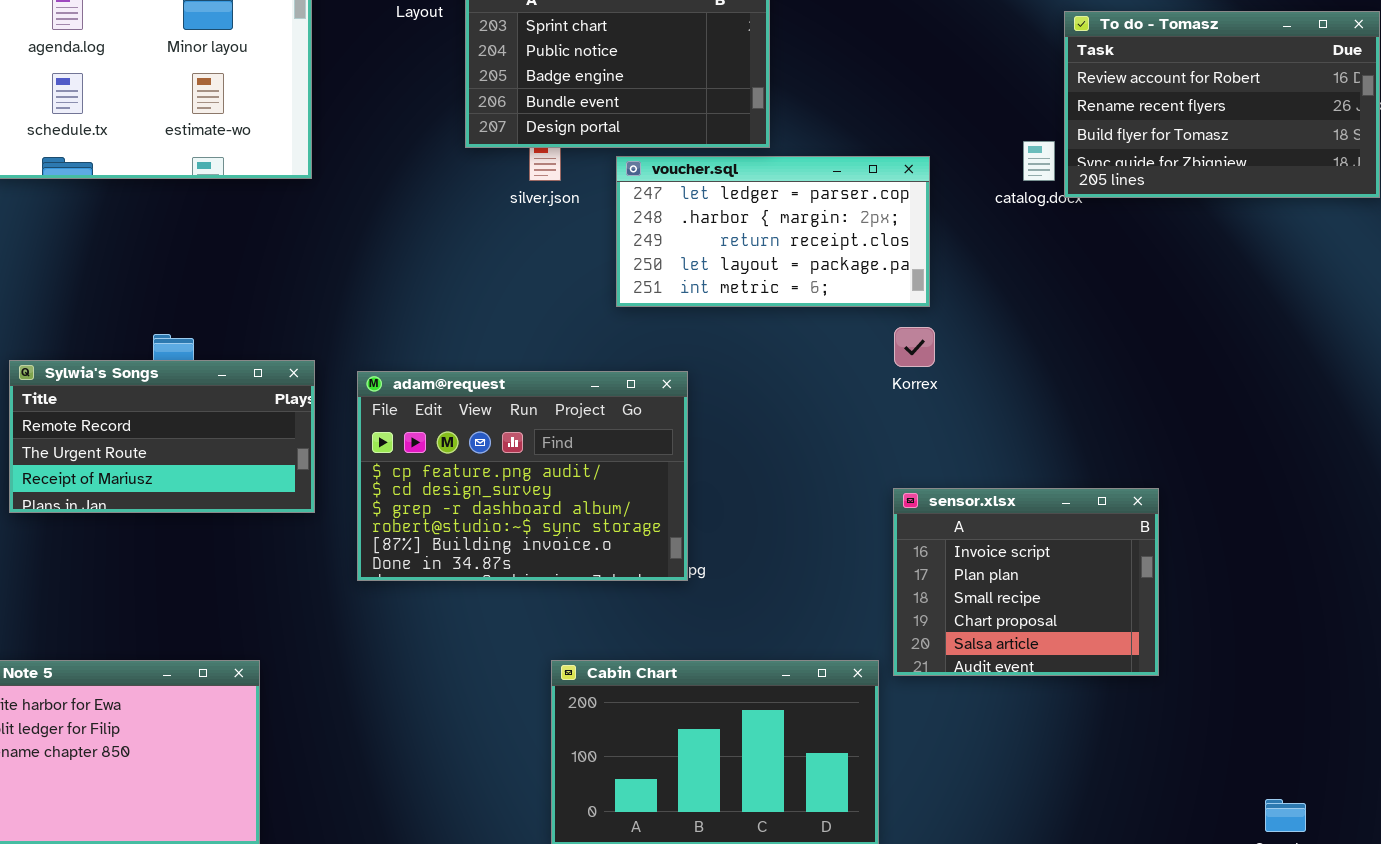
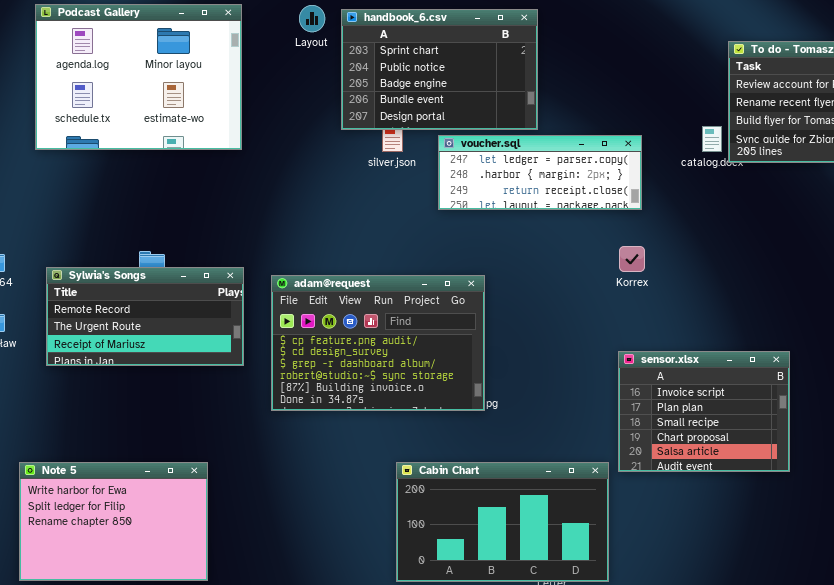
voucher.sql: [616,156,930,307] -> [438,135,642,210], resized

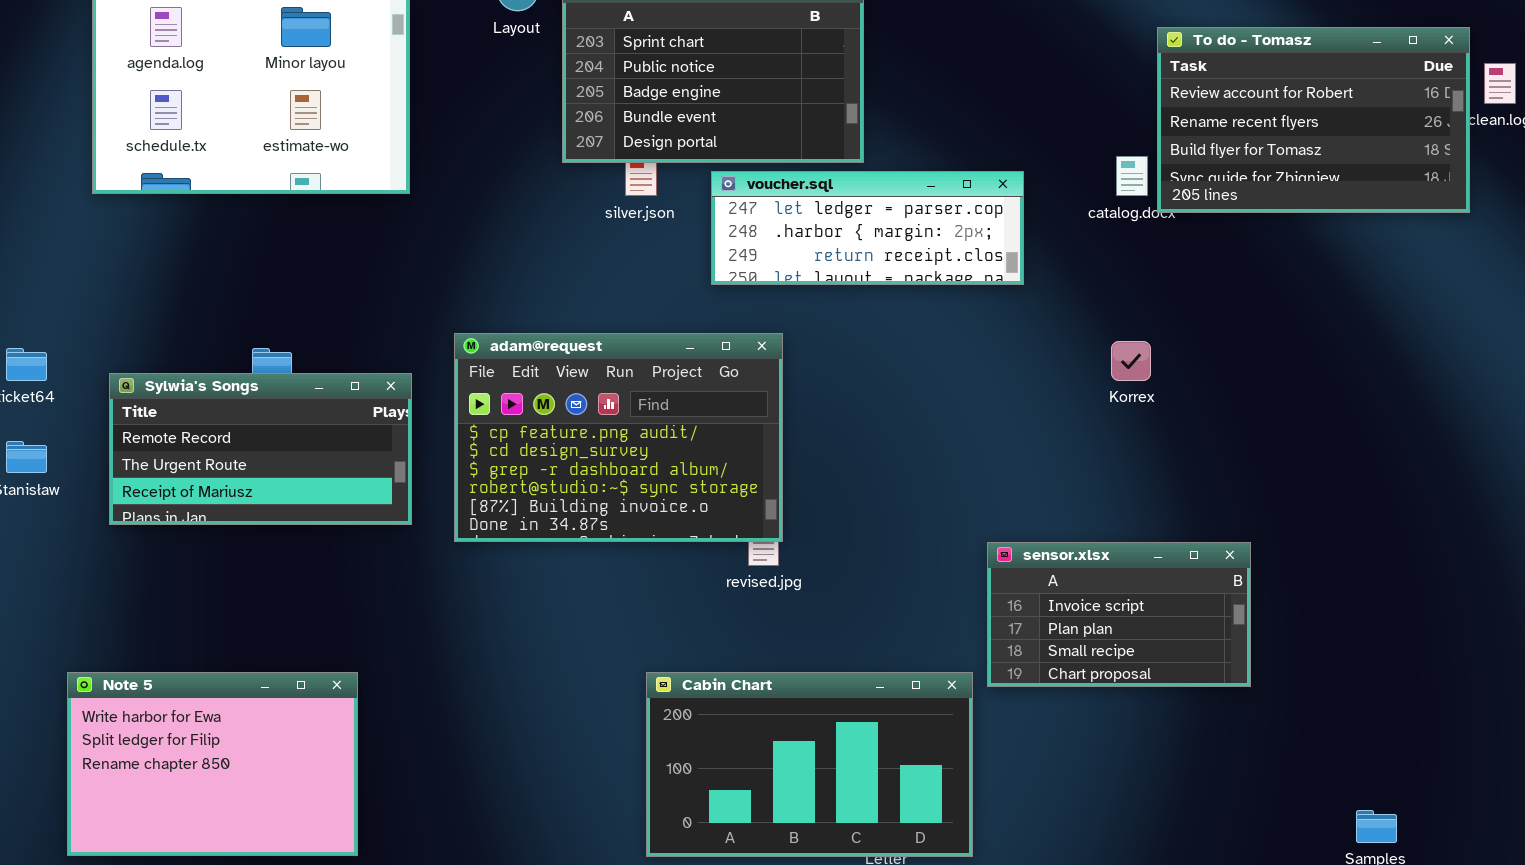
Korrex: [619,246,645,272] -> [1111,341,1151,381], moved
adam@request: [271,275,485,411] -> [454,333,783,542], moved
sensor.xlsx: [618,351,790,472] -> [987,542,1251,687], resized

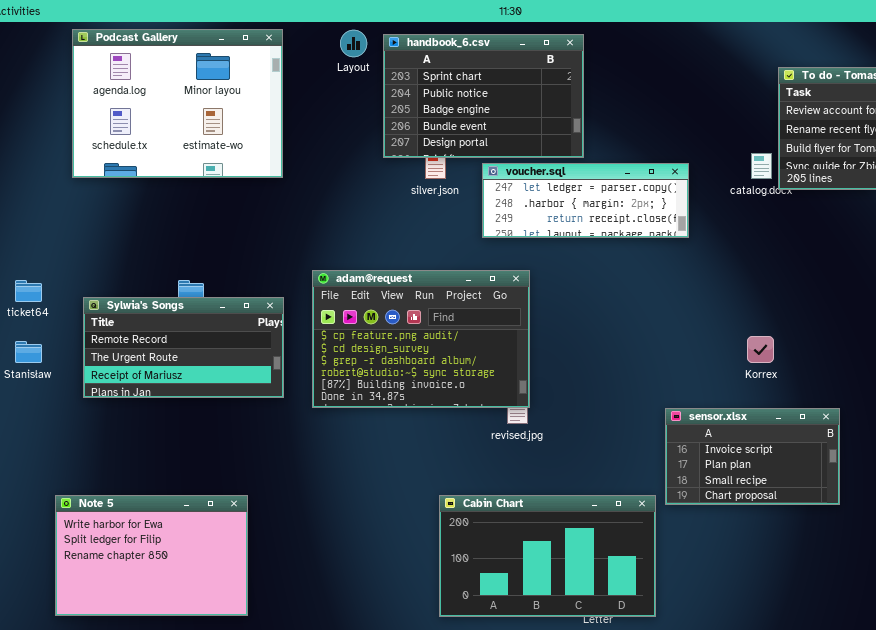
Korrex: [1111,341,1151,381] -> [747,336,774,363], moved

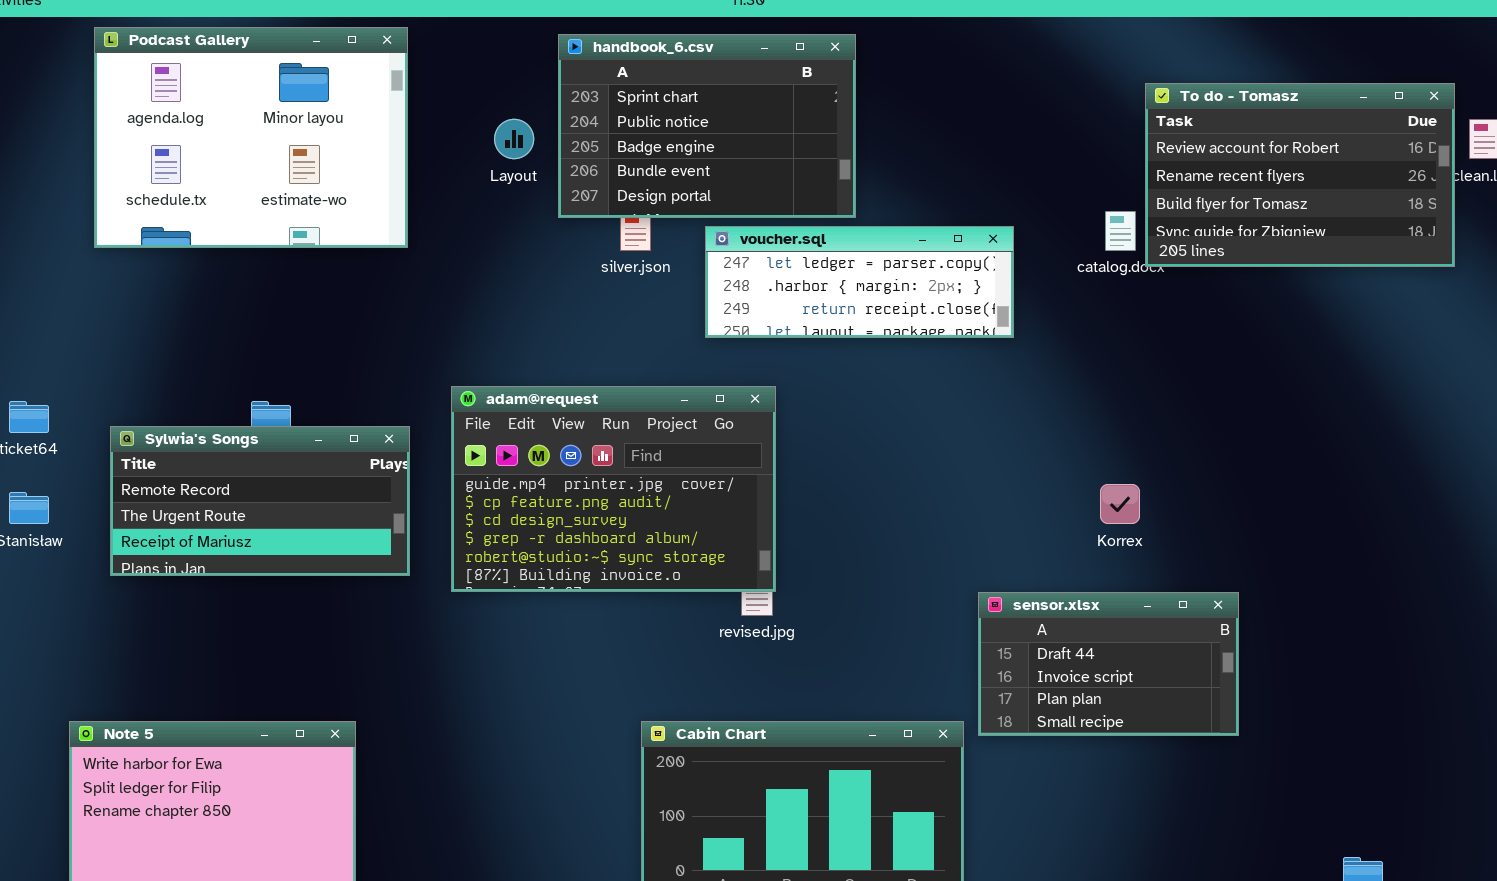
Layout: [340,30,367,57] -> [494,119,534,159], moved
adam@request: [312,270,530,408] -> [451,386,776,592], scrolled up 1 row
sensor.xlsx: [665,408,840,505] -> [978,592,1239,736], scrolled up 1 row

